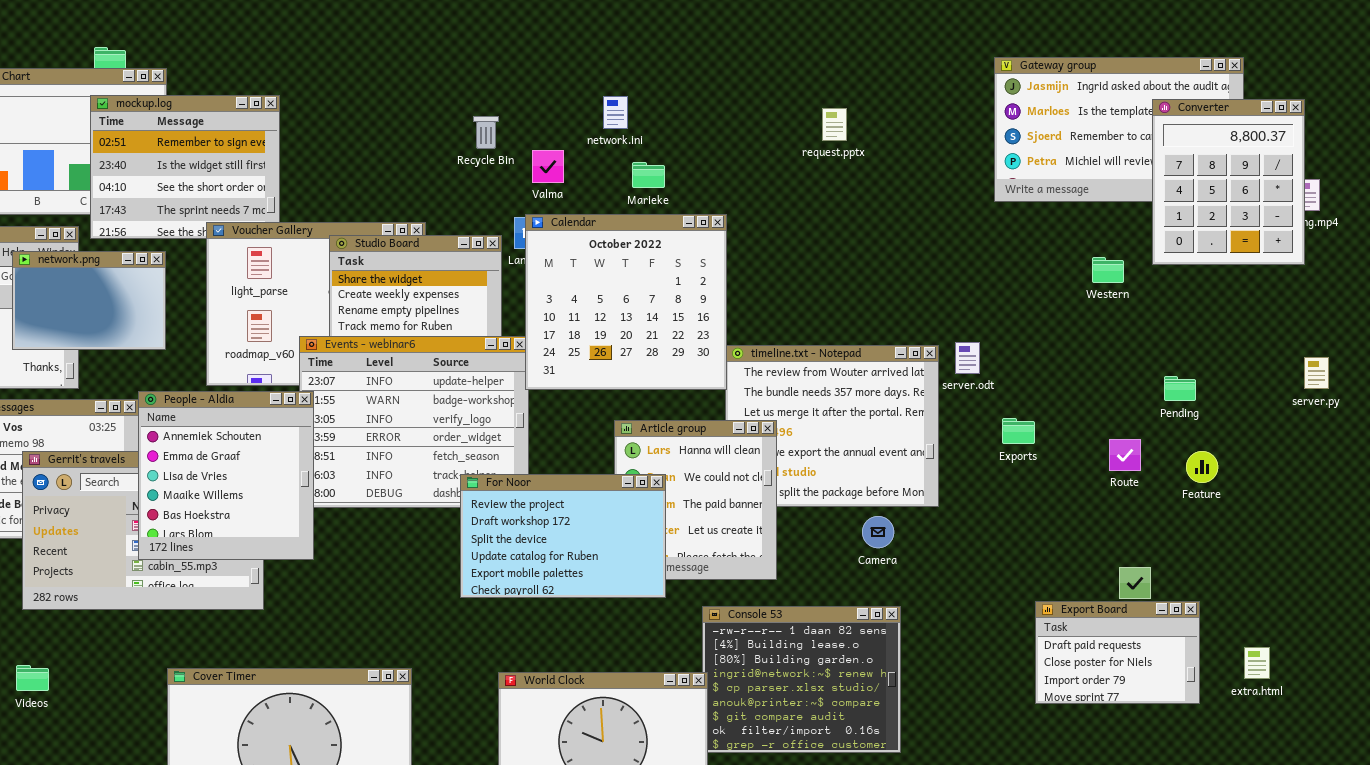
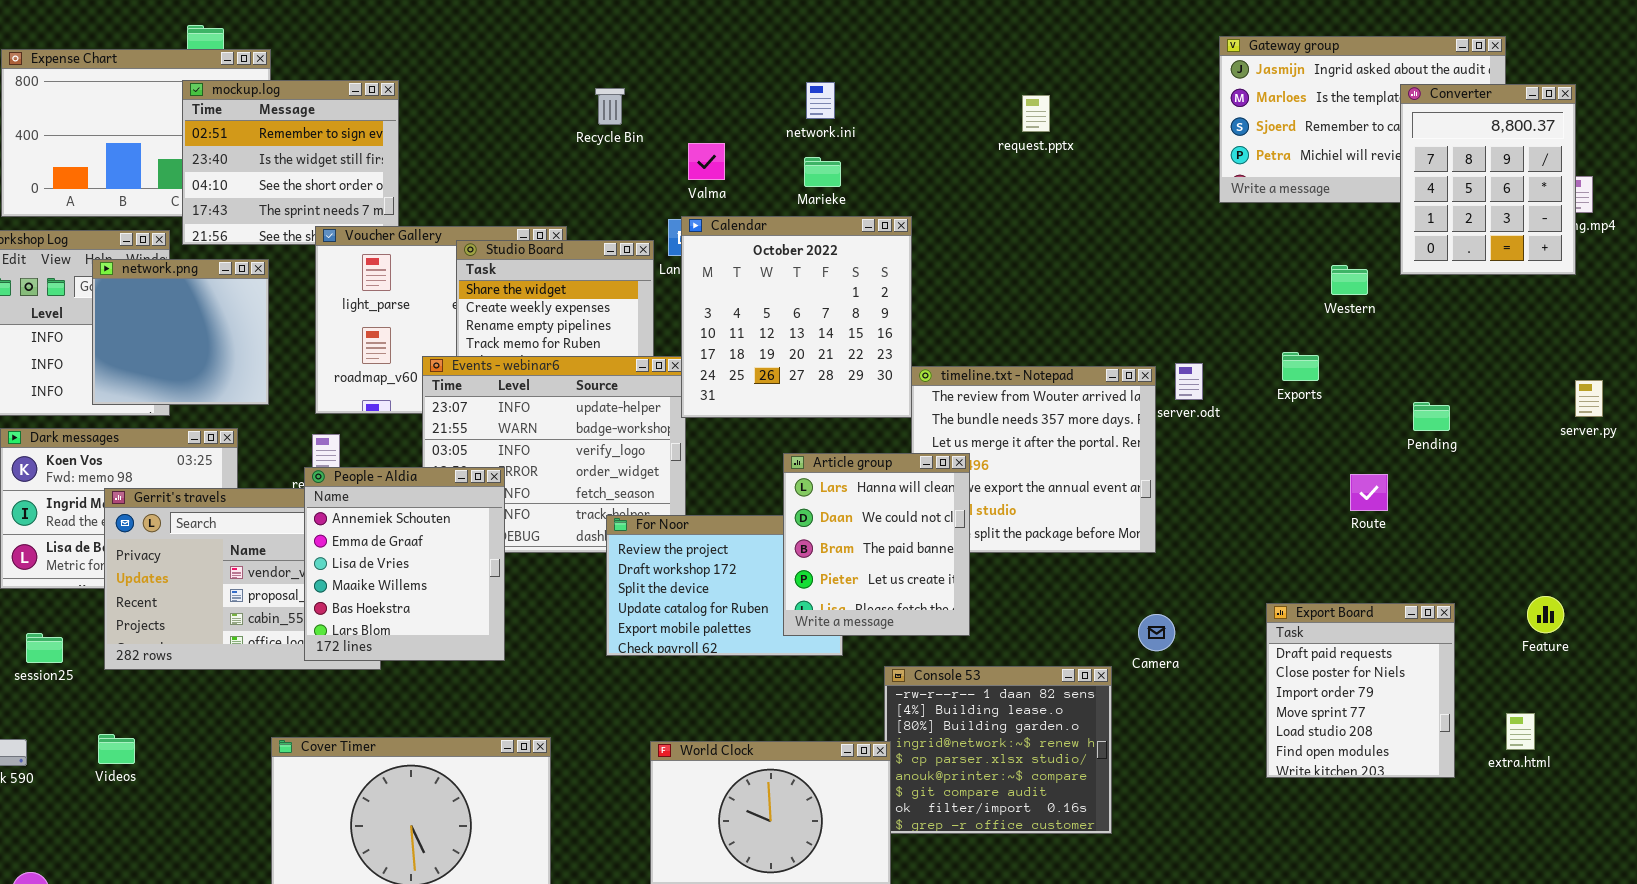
network.ini: [603,96,628,129] -> [806,82,835,119], moved
Recycle Bin: [473,116,499,149] -> [595,88,625,125], moved
network.png: [12,251,166,350] -> [92,259,269,405], resized
People - Aldia: [138,391,314,560] -> [304,467,505,661], moved
Exports: [1002,418,1035,444] -> [1282,352,1319,381], moved
Article group: [614,420,777,580] -> [783,453,970,636], raised
Feature: [1186,451,1218,483] -> [1527,596,1564,633], moved
Camera: [862,516,894,548] -> [1138,614,1175,651], moved
Export Board: [1035,601,1200,704] -> [1266,603,1455,778], resized

